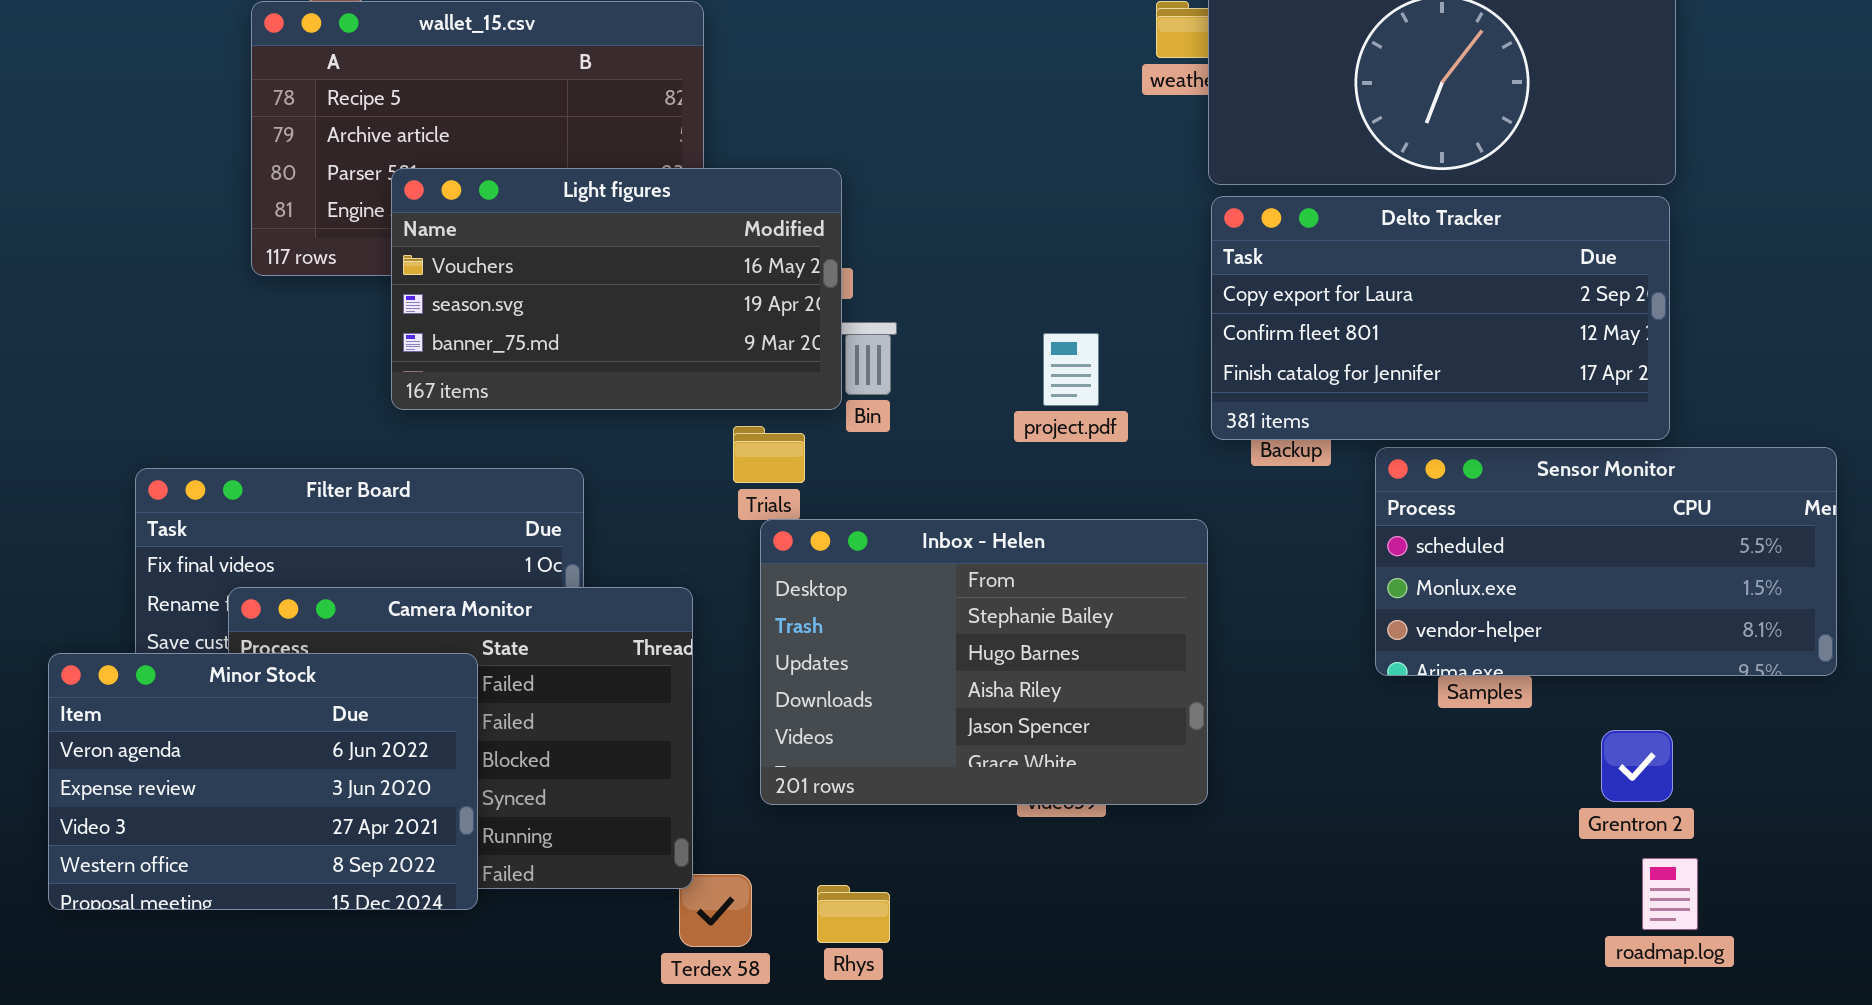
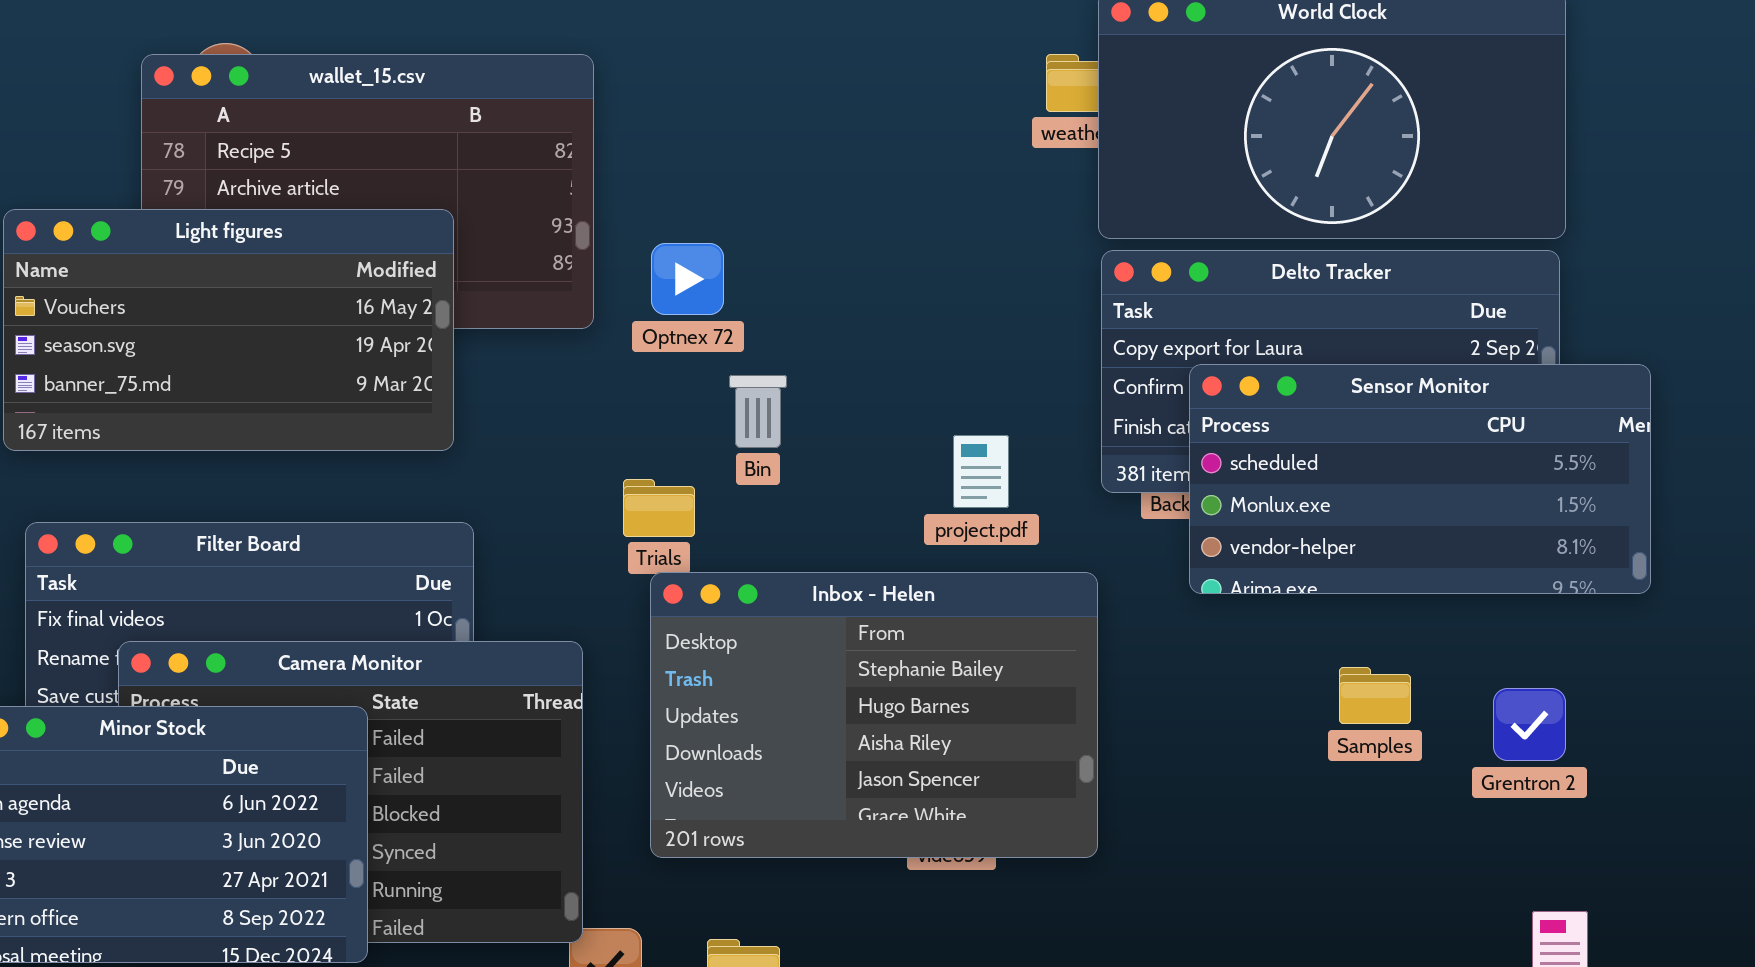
Light figures: [391,168,842,410] -> [3,209,454,451], moved
project.pdf: [1043,333,1099,406] -> [953,435,1009,508], moved
Sensor Monitor: [1375,447,1837,676] -> [1189,364,1651,594], moved
Grentron 2: [1601,730,1673,802] -> [1493,688,1566,761], moved

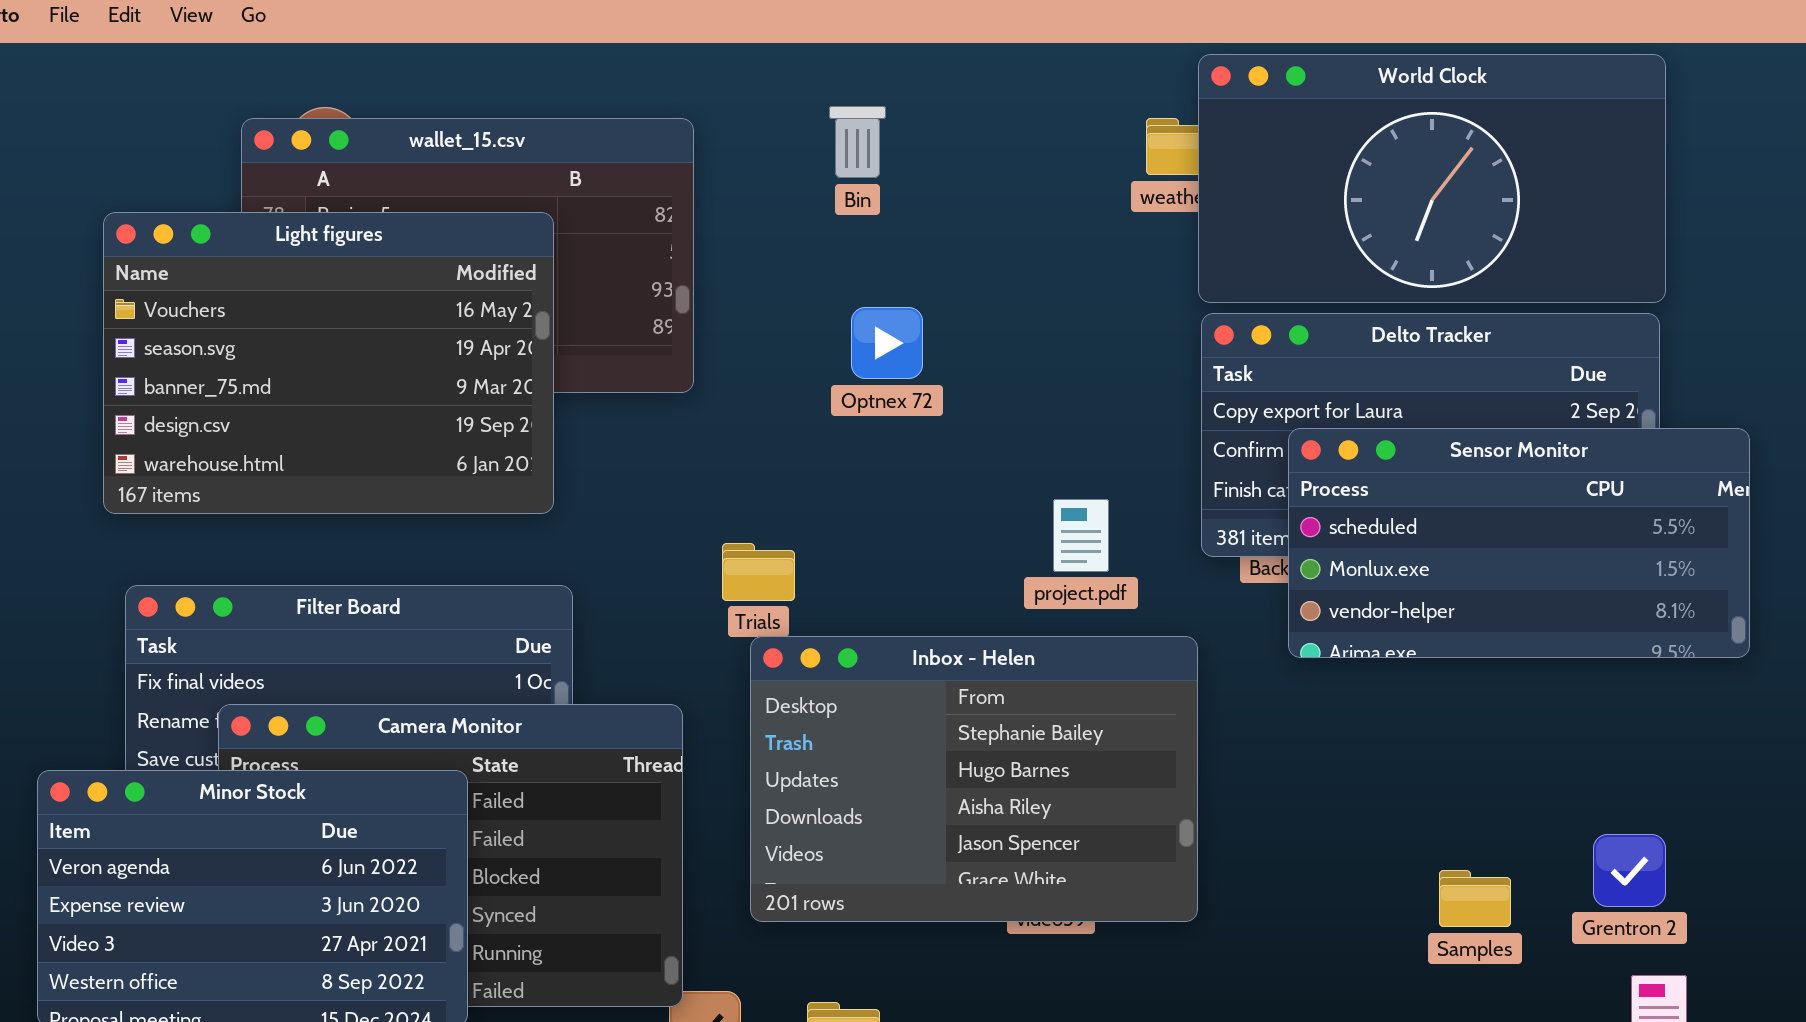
Light figures: [3,209,454,451] -> [103,212,554,514], resized
Optnex 72: [651,243,724,315] -> [851,307,923,379], moved
Bin: [729,375,787,448] -> [829,106,886,178], moved
Samples: [1339,667,1411,724] -> [1439,870,1511,927], moved
Grentron 2: [1493,688,1566,761] -> [1593,834,1666,907], moved

